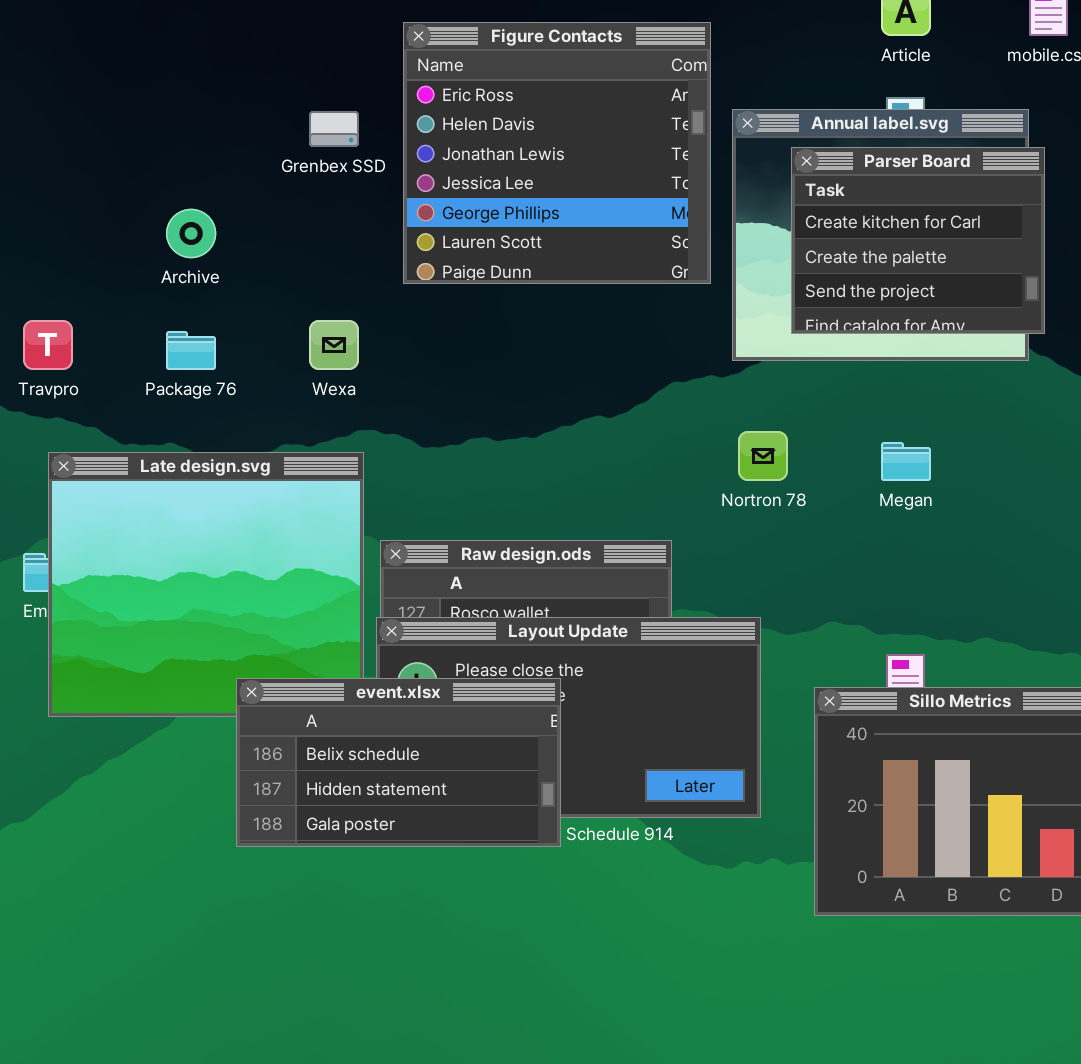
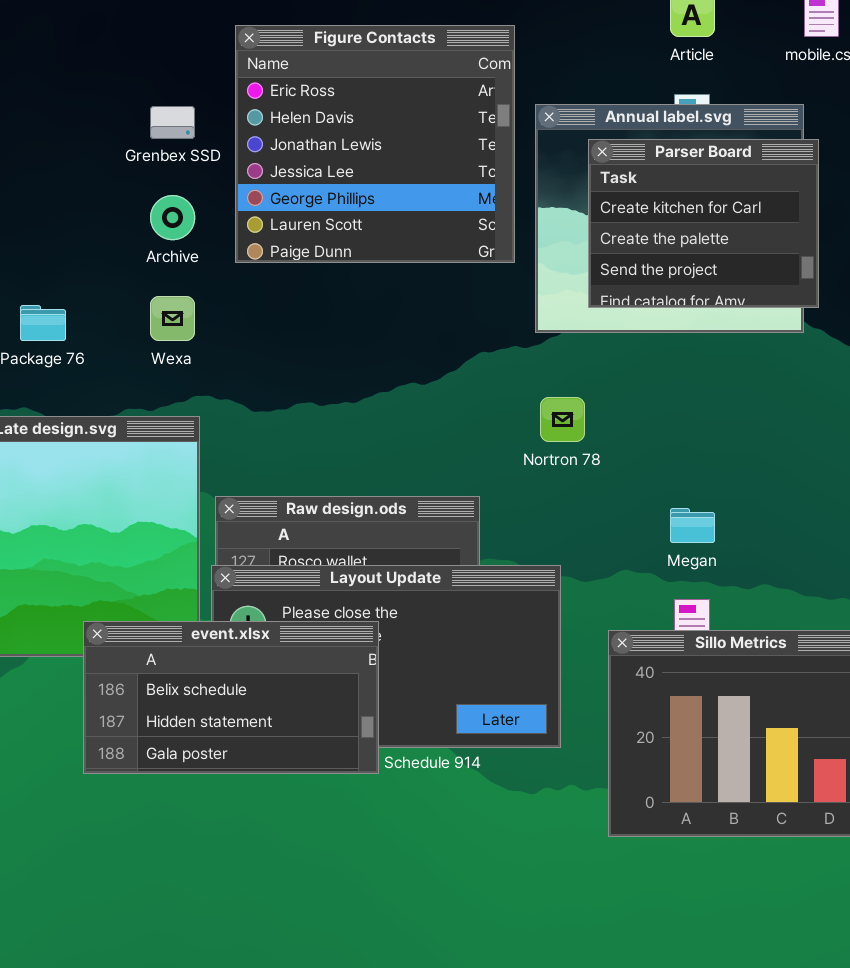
Archive: [166,209,216,258] -> [150,195,195,240], moved
Megan: [881,442,931,481] -> [670,508,715,543], moved

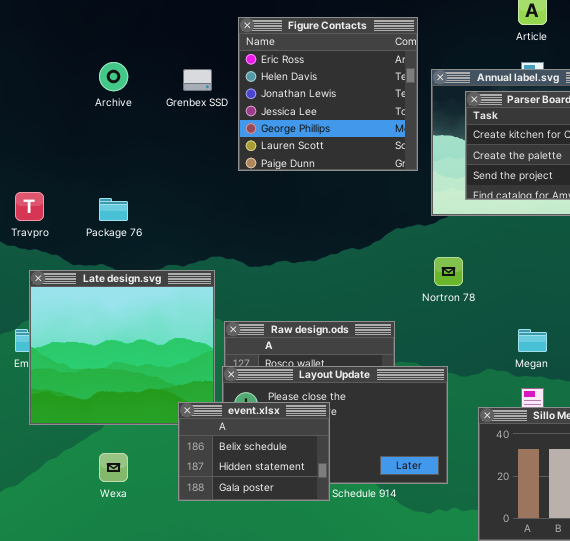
Archive: [150,195,195,240] -> [99,62,128,91], moved
Wexa: [150,296,195,341] -> [99,453,128,482], moved
event.xlsx: [83,621,379,774] -> [178,402,330,501], resized

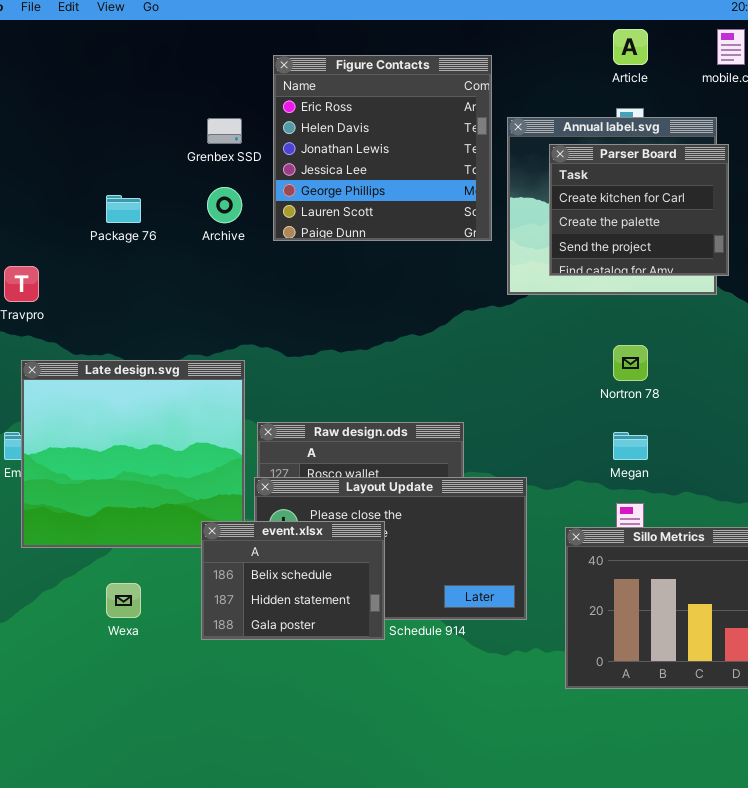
Archive: [99,62,128,91] -> [207,187,242,223], moved
Package 76: [99,198,128,221] -> [106,195,141,223], moved
Nortron 78: [434,257,463,286] -> [613,345,648,381], moved

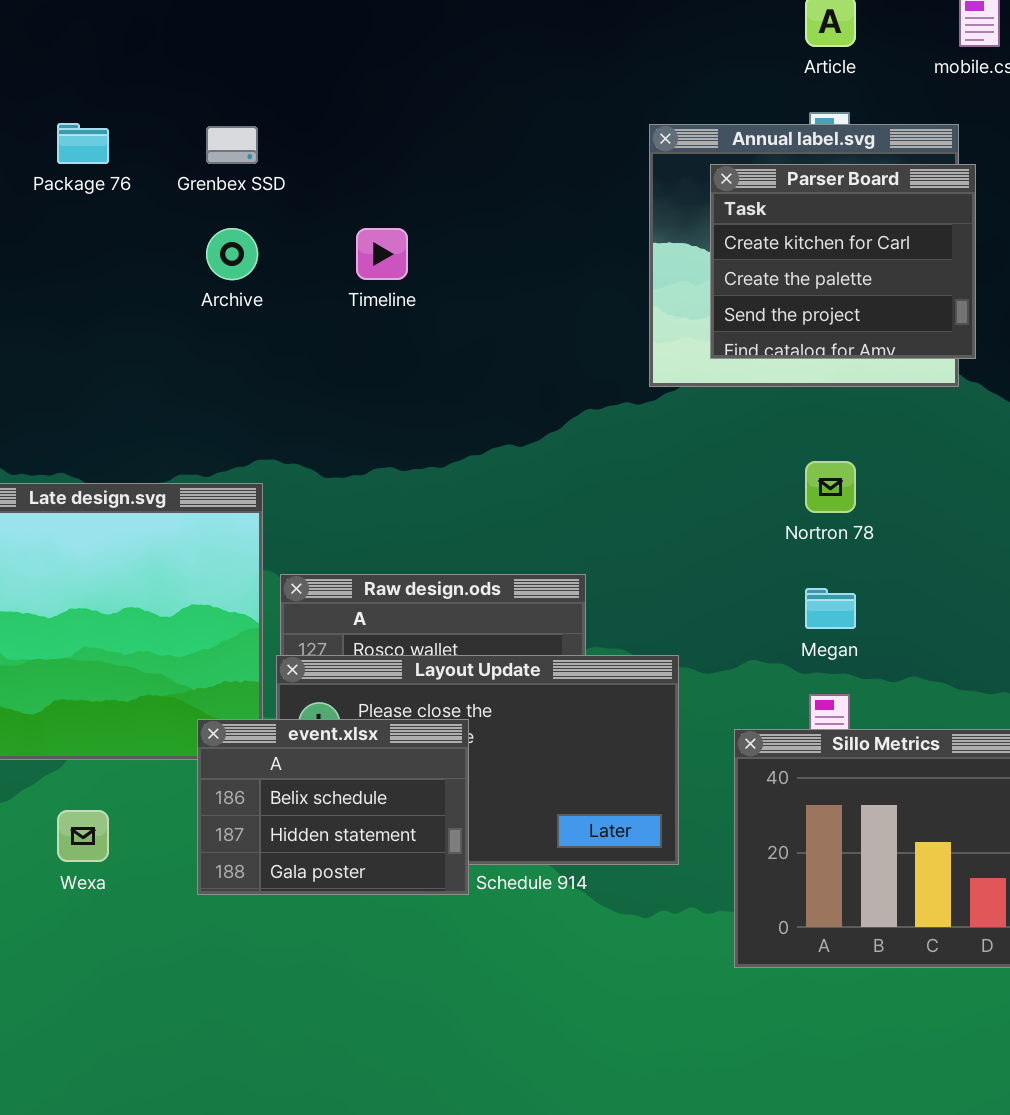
Figure Contacts: [273,55,492,241] -> none, closed
Package 76: [106,195,141,223] -> [57,123,109,164], moved

